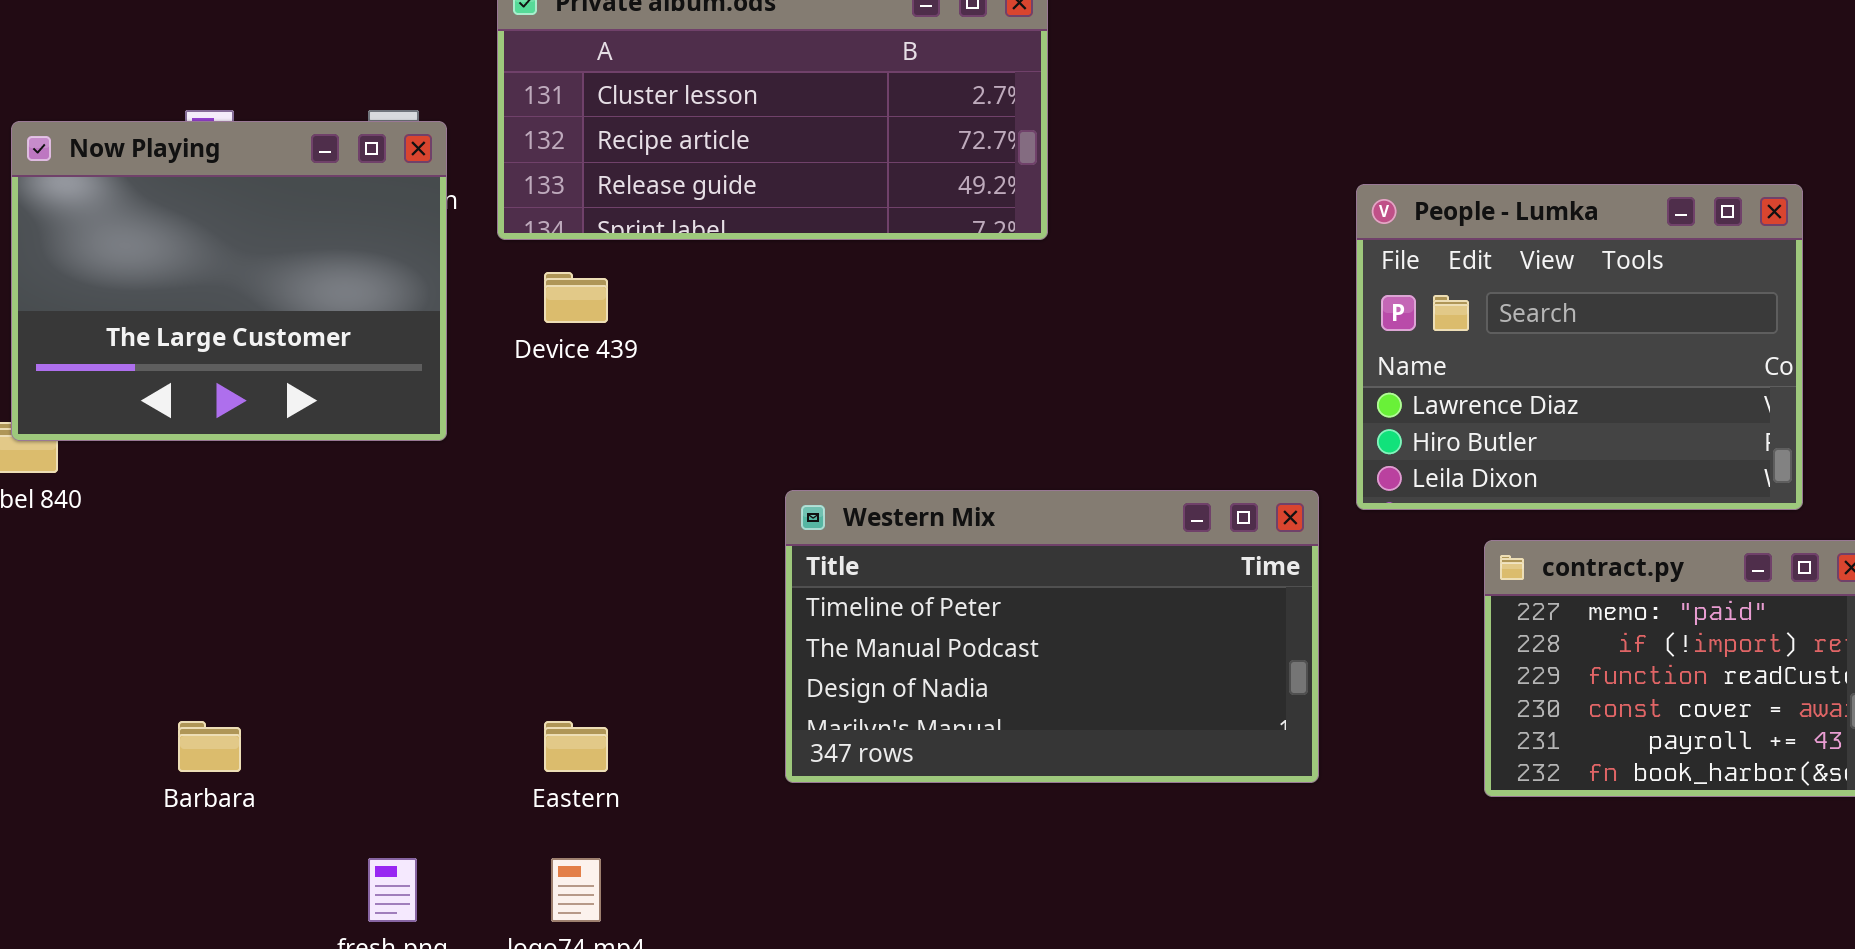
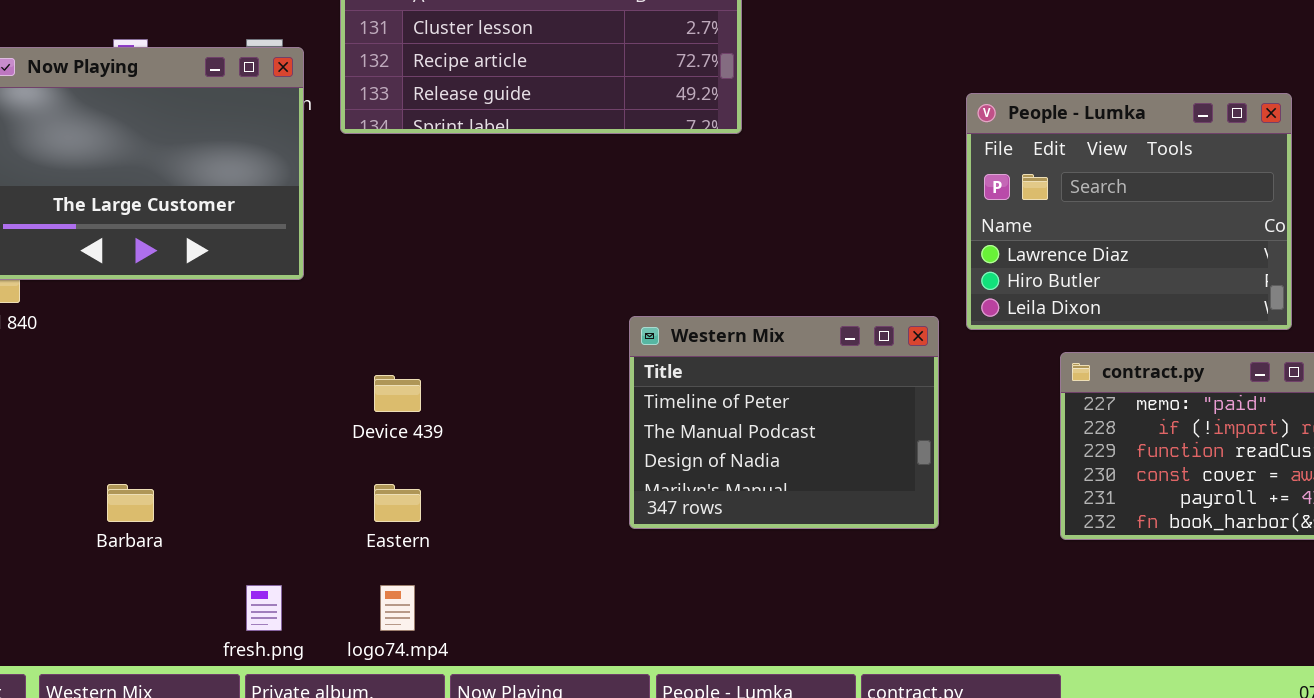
Device 439: [544,272,608,323] -> [374,375,421,412], moved
Western Mix: [785,490,1319,783] -> [629,316,939,529], resized

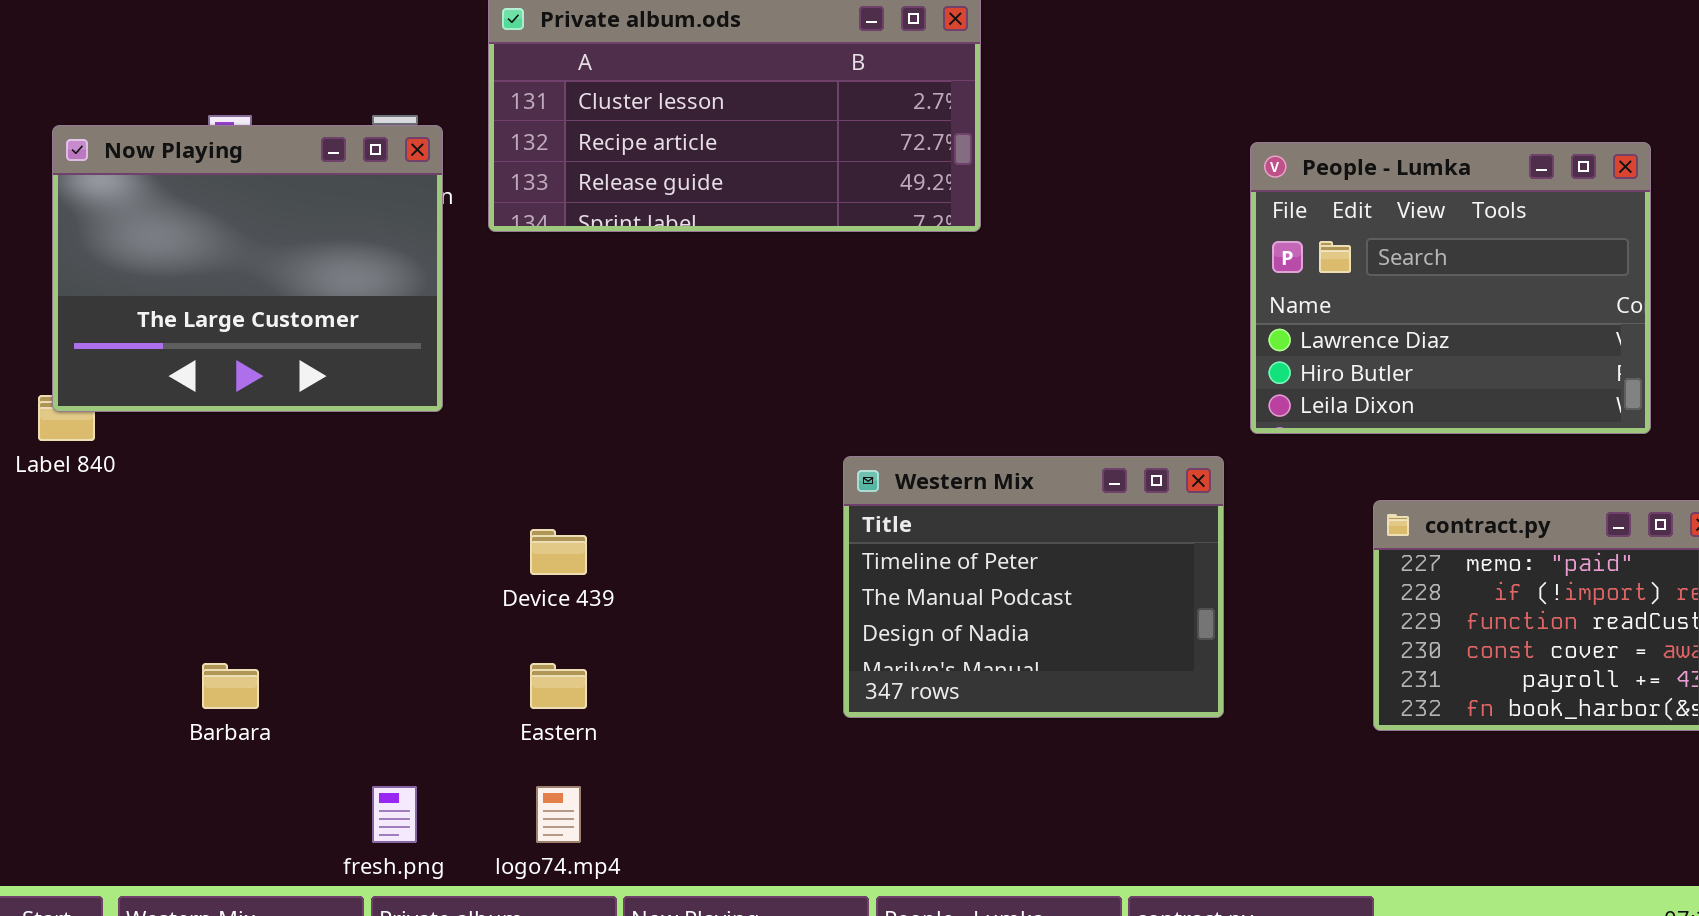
People - Lumka: [966,93,1292,330] -> [1250,142,1651,434], moved

